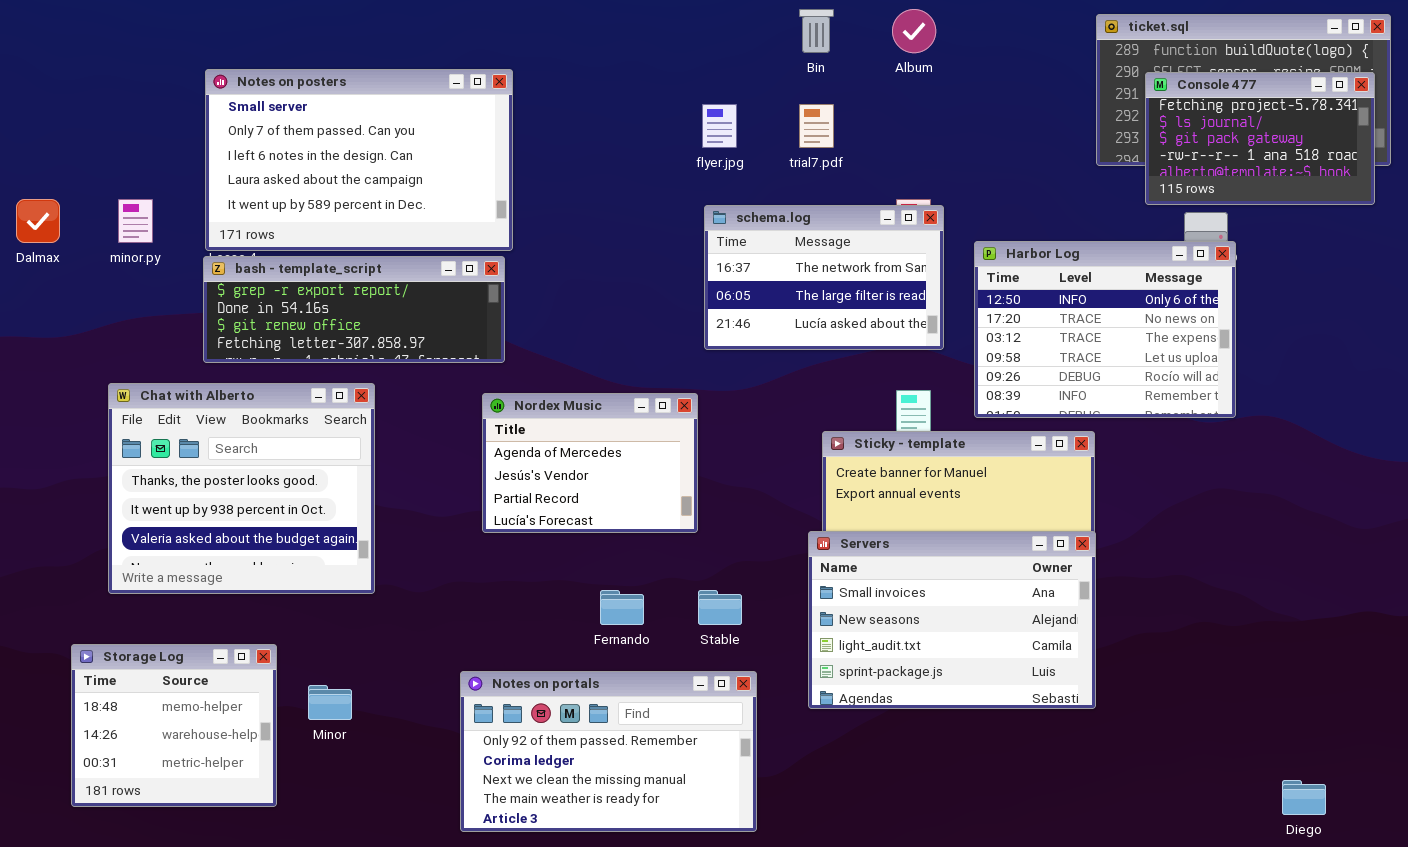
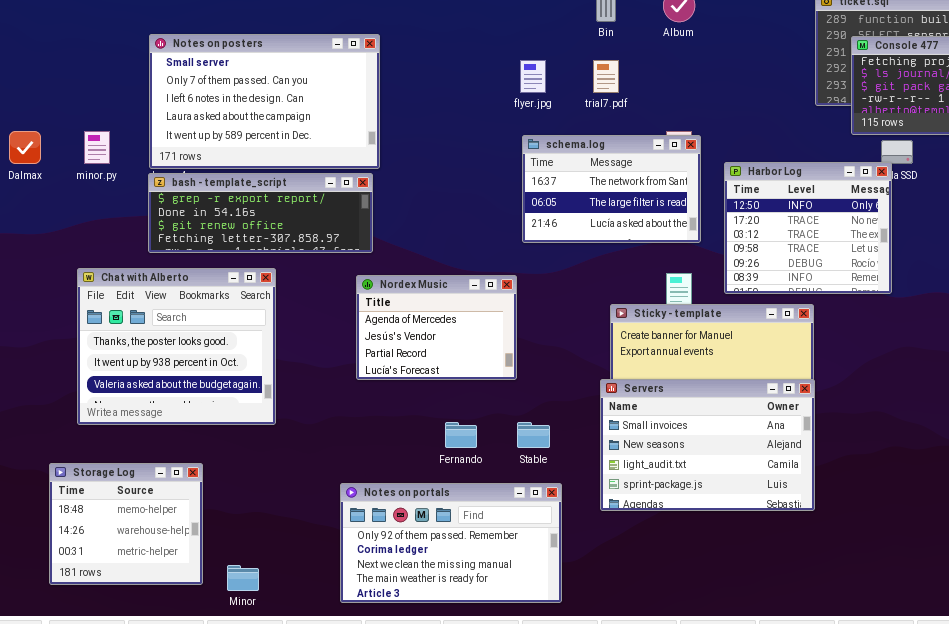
Harbor Log: [974,241,1236,418] -> [724,162,892,294], resized
Minor: [308,685,352,720] -> [227,565,259,591], moved

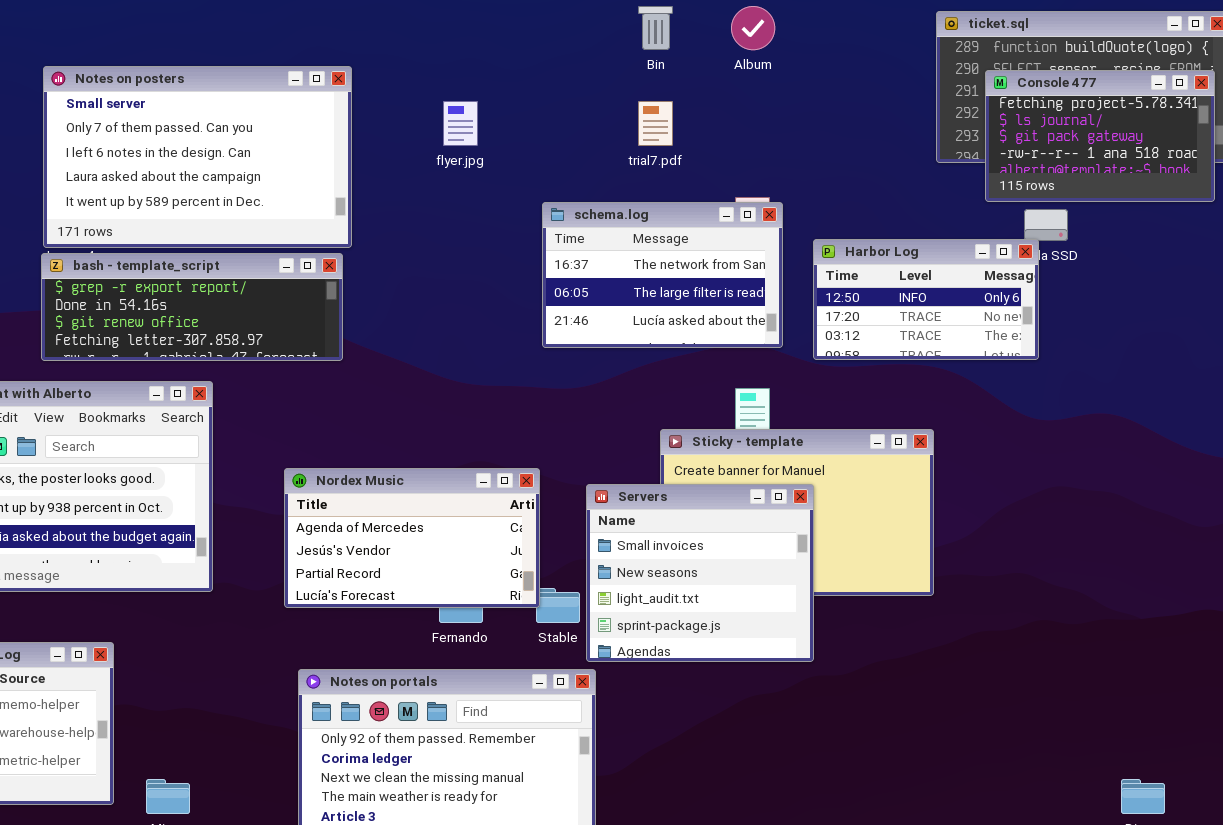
flyer.jpg: [520,60,546,93] -> [443,101,478,146], moved
Harbor Log: [724,162,892,294] -> [813,239,1039,360], resized
Nordex Music: [356,275,517,380] -> [284,468,540,608], moved, resized
Servers: [600,379,815,511] -> [586,484,814,662], moved, resized

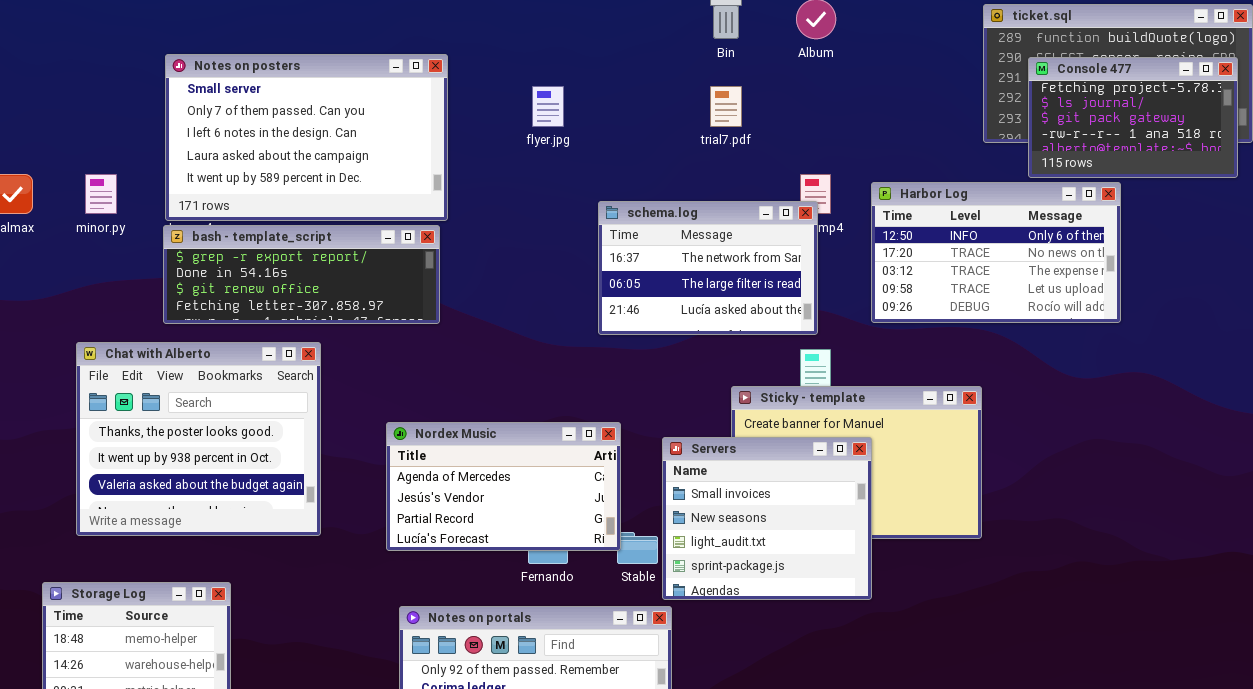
schema.log: [542,202,783,348] -> [598,201,818,335], moved
Harbor Log: [813,239,1039,360] -> [871,182,1121,323], resized

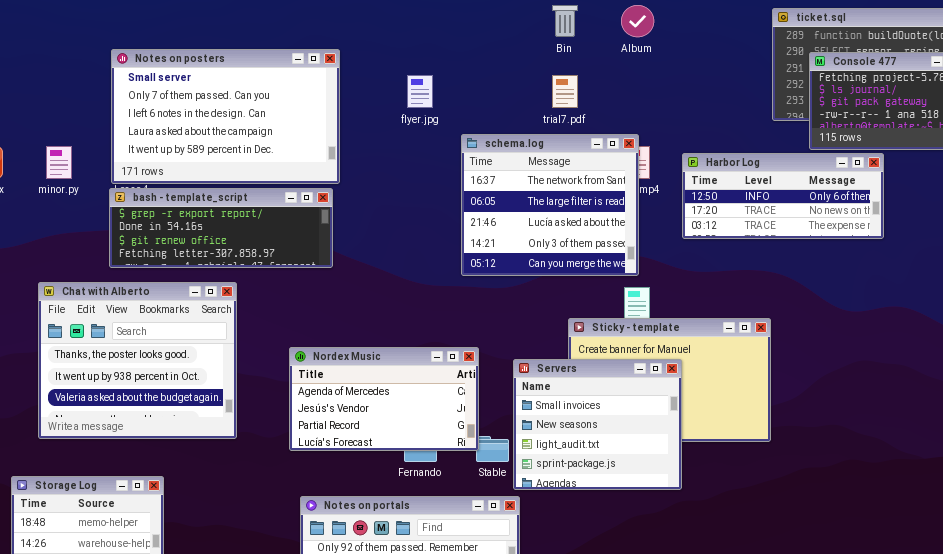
Harbor Log: [871,182,1121,323] -> [682,153,884,239], resized
schema.log: [598,201,818,335] -> [461,134,639,276], resized

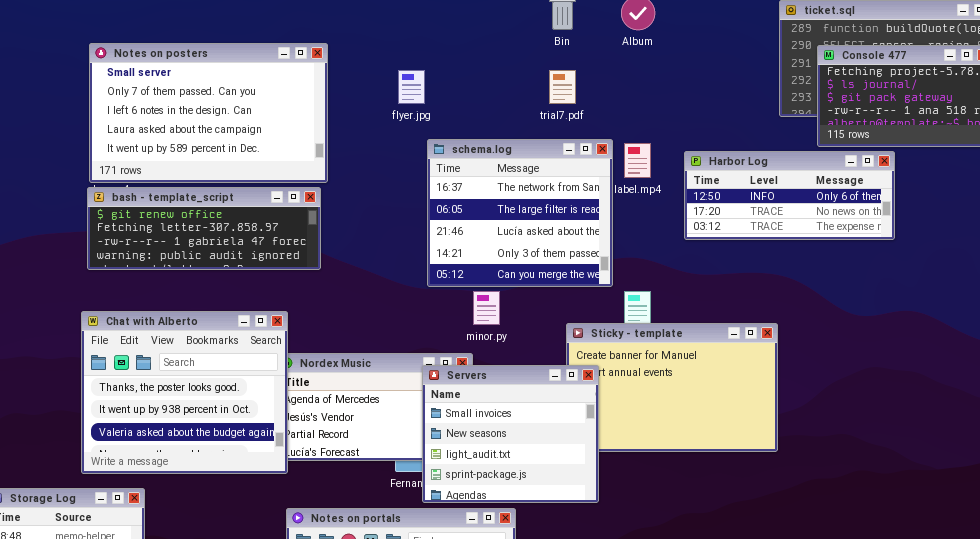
schema.log: [461,134,639,276] -> [427,139,613,287], moved
minor.py: [46,146,72,179] -> [473,291,500,325], moved
bash - template_script: [109,188,333,268] -> [87,187,321,270], scrolled down 2 rows
Chat with Alberto: [38,282,237,439] -> [81,311,288,474], moved
Servers: [513,359,682,490] -> [422,365,599,503], moved

